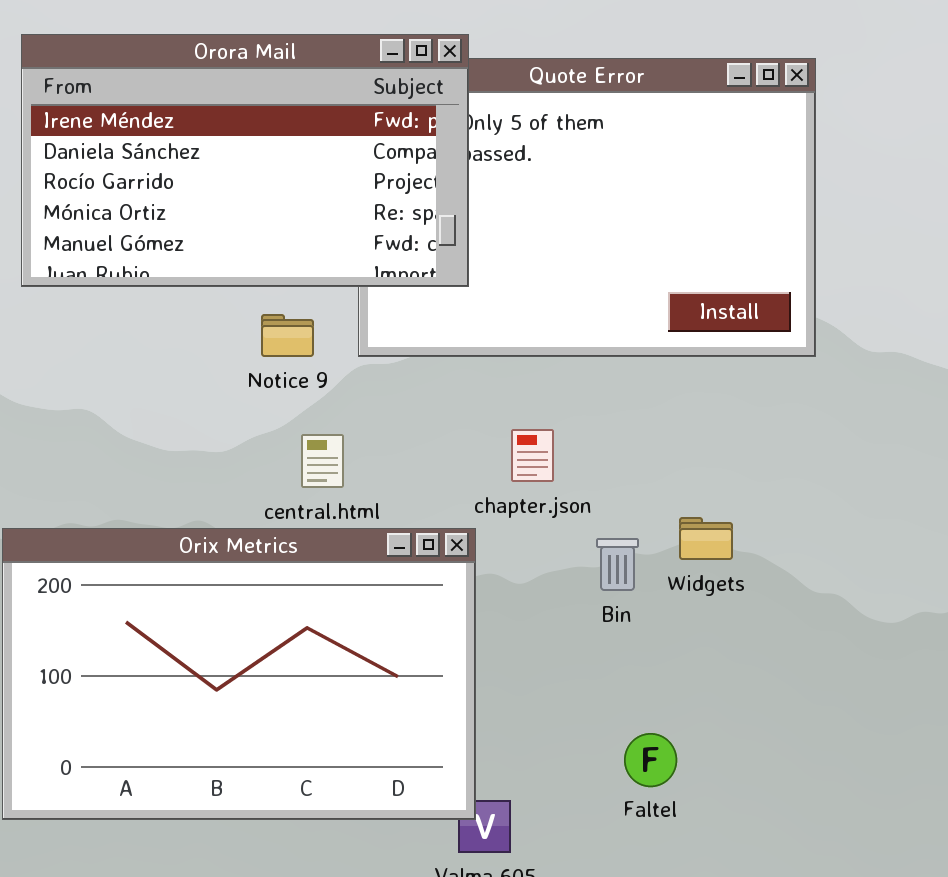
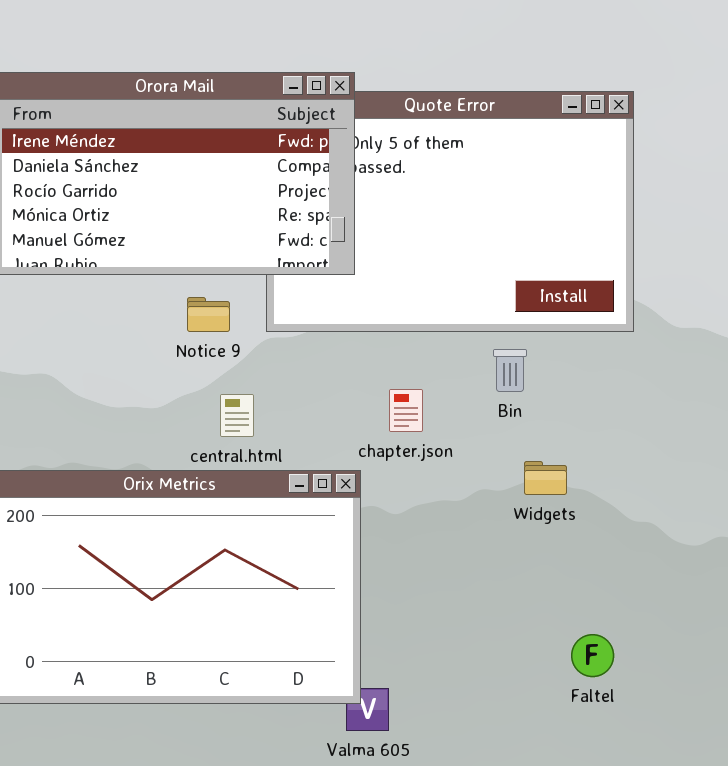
Bin: [596,538,639,591] -> [493,349,527,392], moved
Faltel: [624,733,677,787] -> [571,634,614,677], moved

